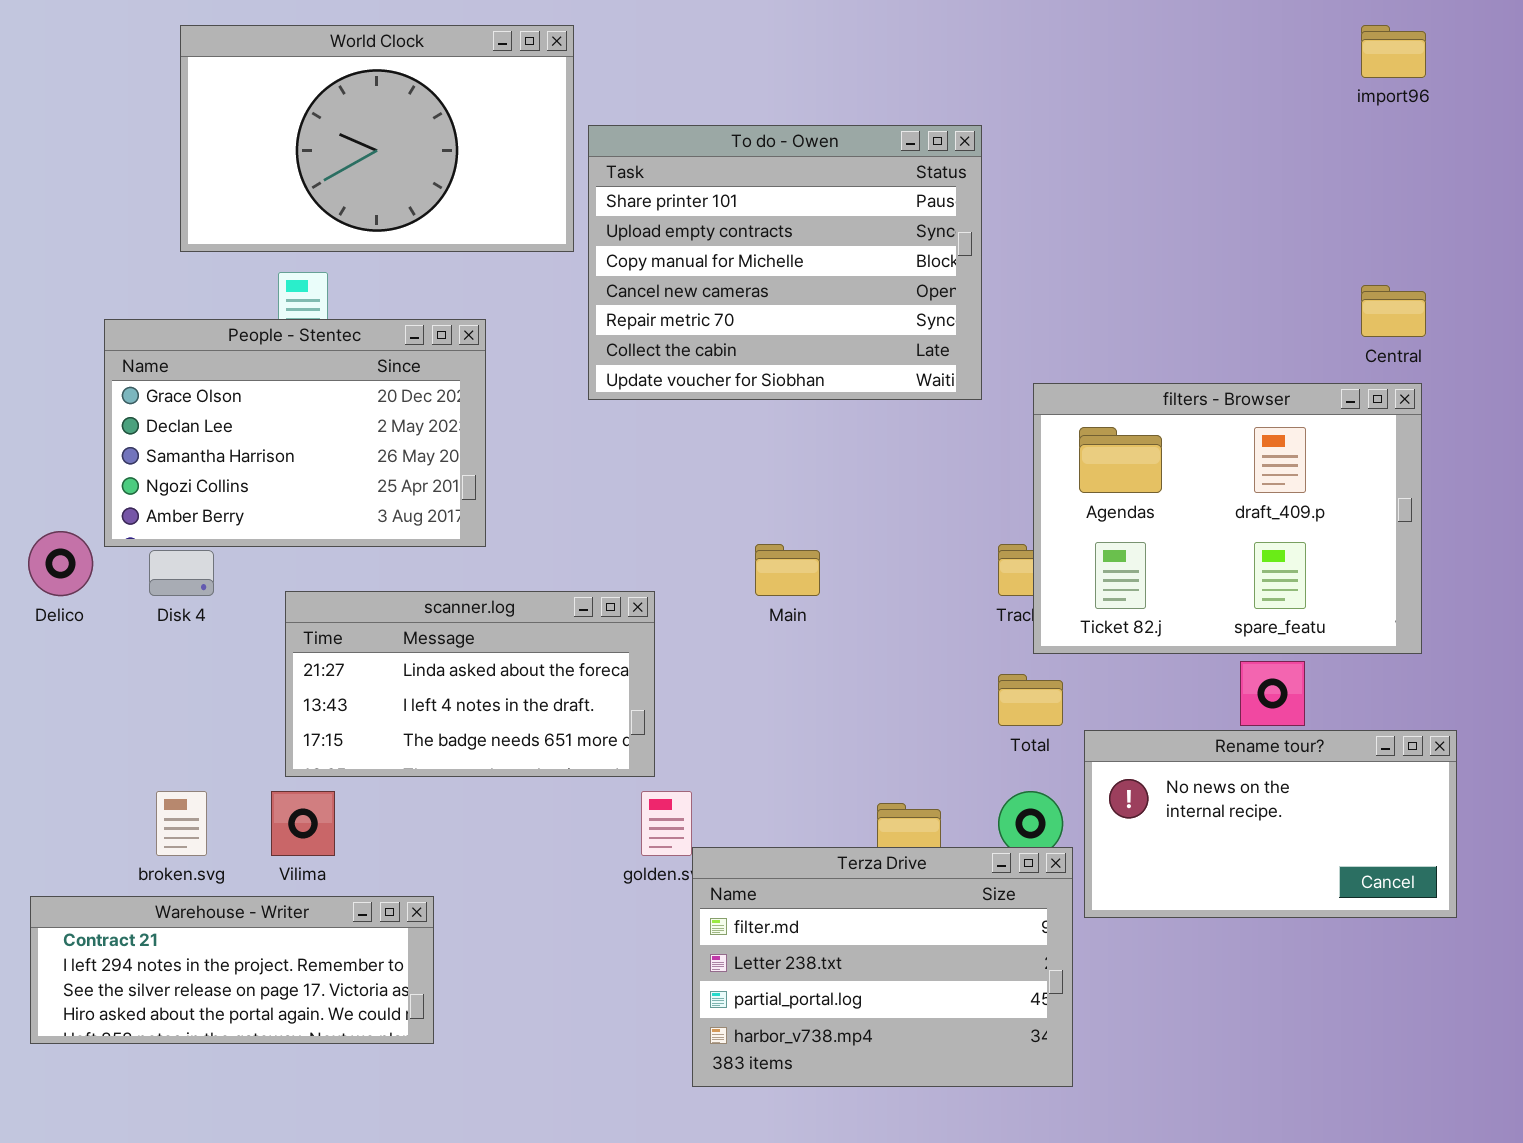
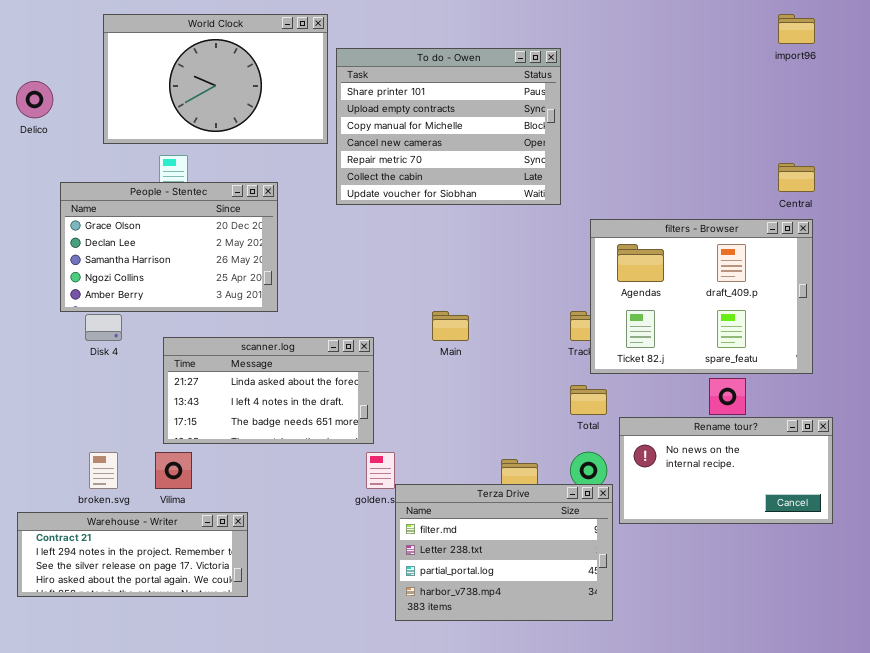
To do - Owen: [588,125,982,400] -> [336,48,561,205], moved
Delico: [28,531,93,596] -> [16,81,53,118], moved

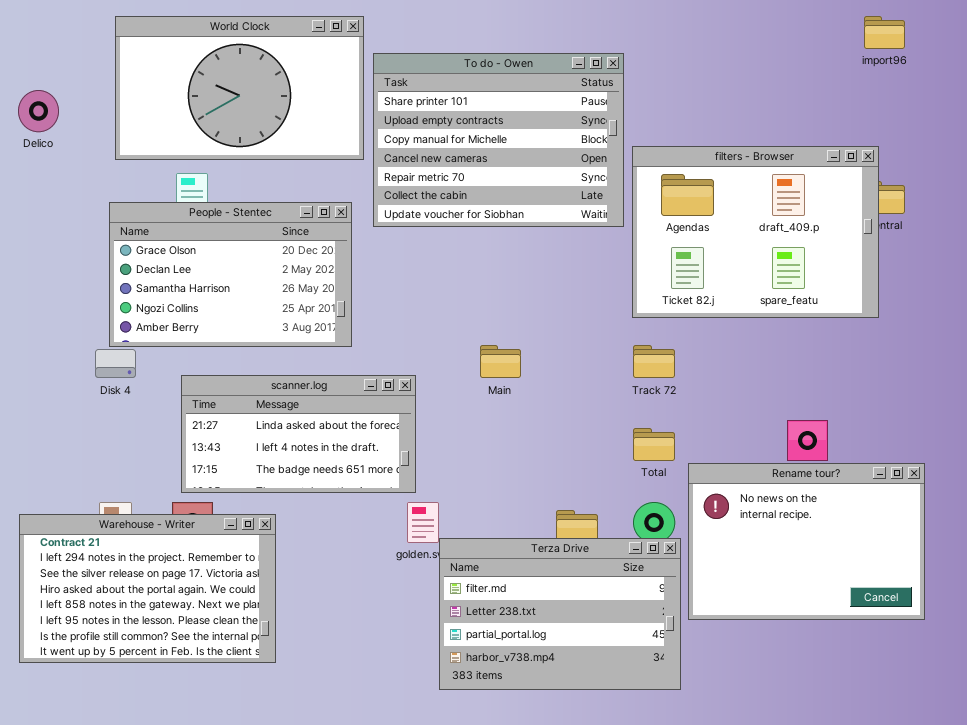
People - Stentec: [60,182,278,312] -> [109,202,352,347], moved
filters - Browser: [590,219,813,374] -> [632,146,879,318], moved
Rename tour?: [619,417,833,524] -> [688,463,925,620], resized
Warehouse - Writer: [17,512,248,597] -> [19,514,276,663], resized

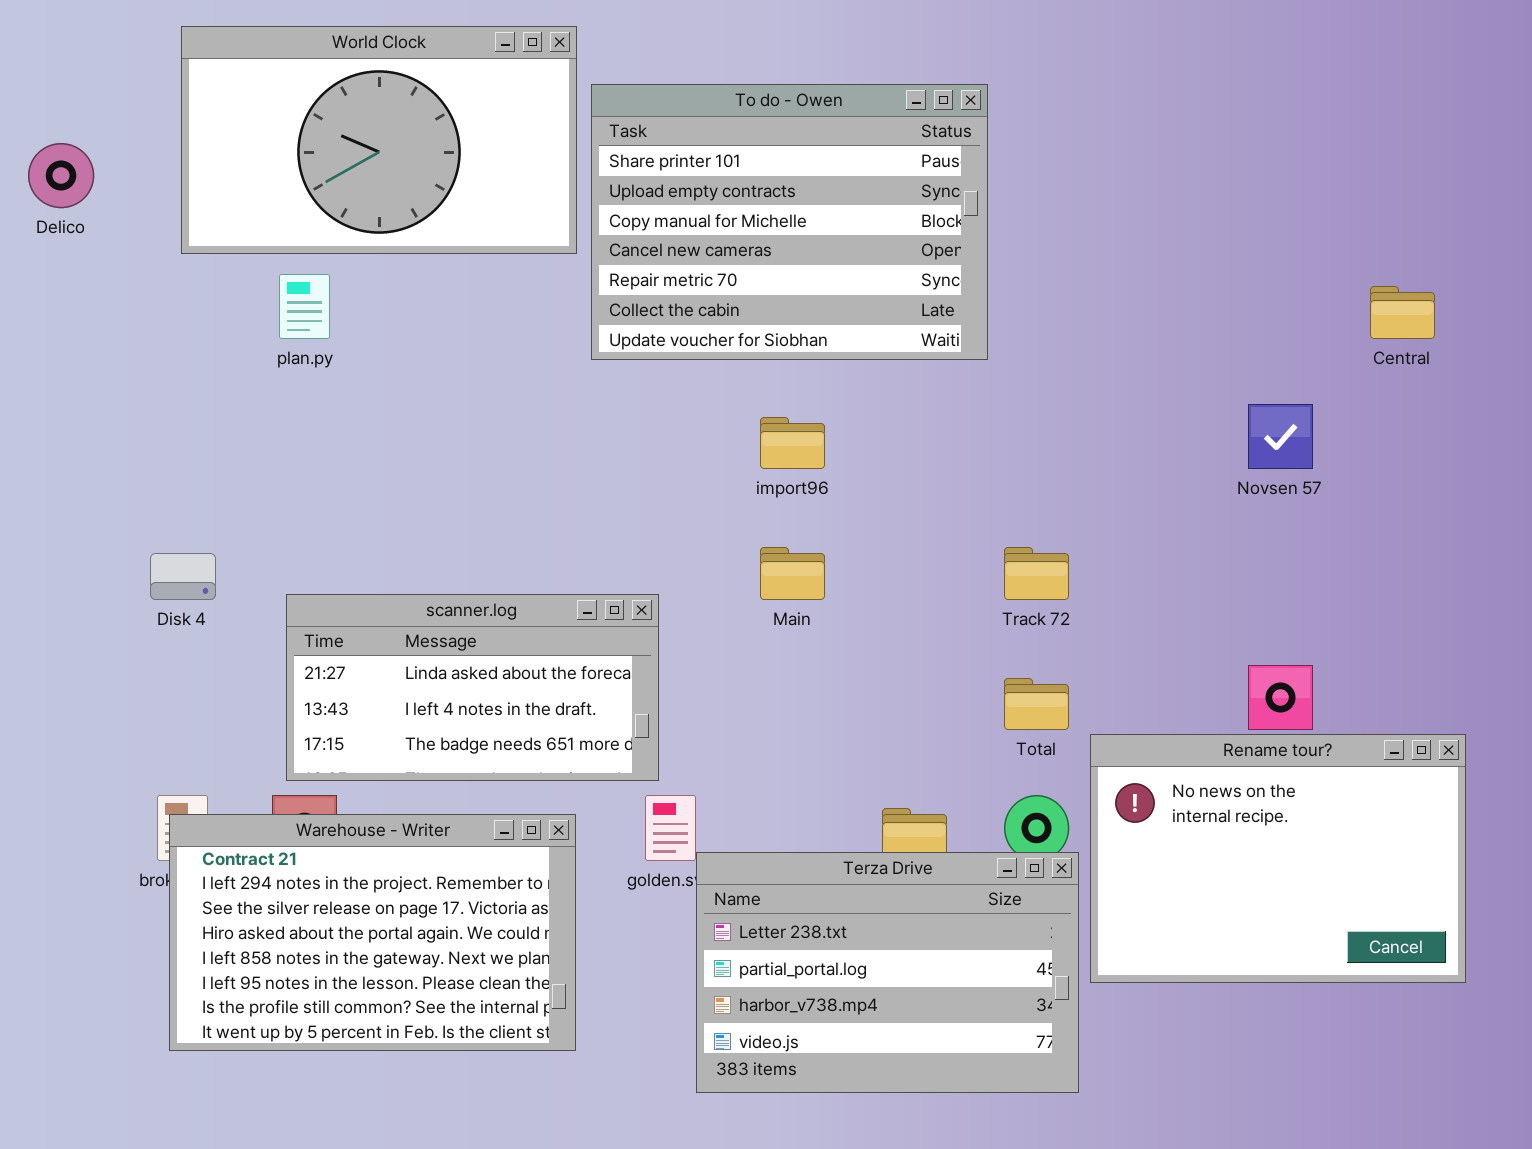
import96: [864,16,905,49] -> [760,417,825,469], moved
filters - Browser: [632,146,879,318] -> none, closed
People - Stentec: [109,202,352,347] -> none, closed
Warehouse - Writer: [19,514,276,663] -> [169,814,576,1051], moved
Terza Drive: [439,538,681,690] -> [696,852,1079,1093], scrolled down 1 row

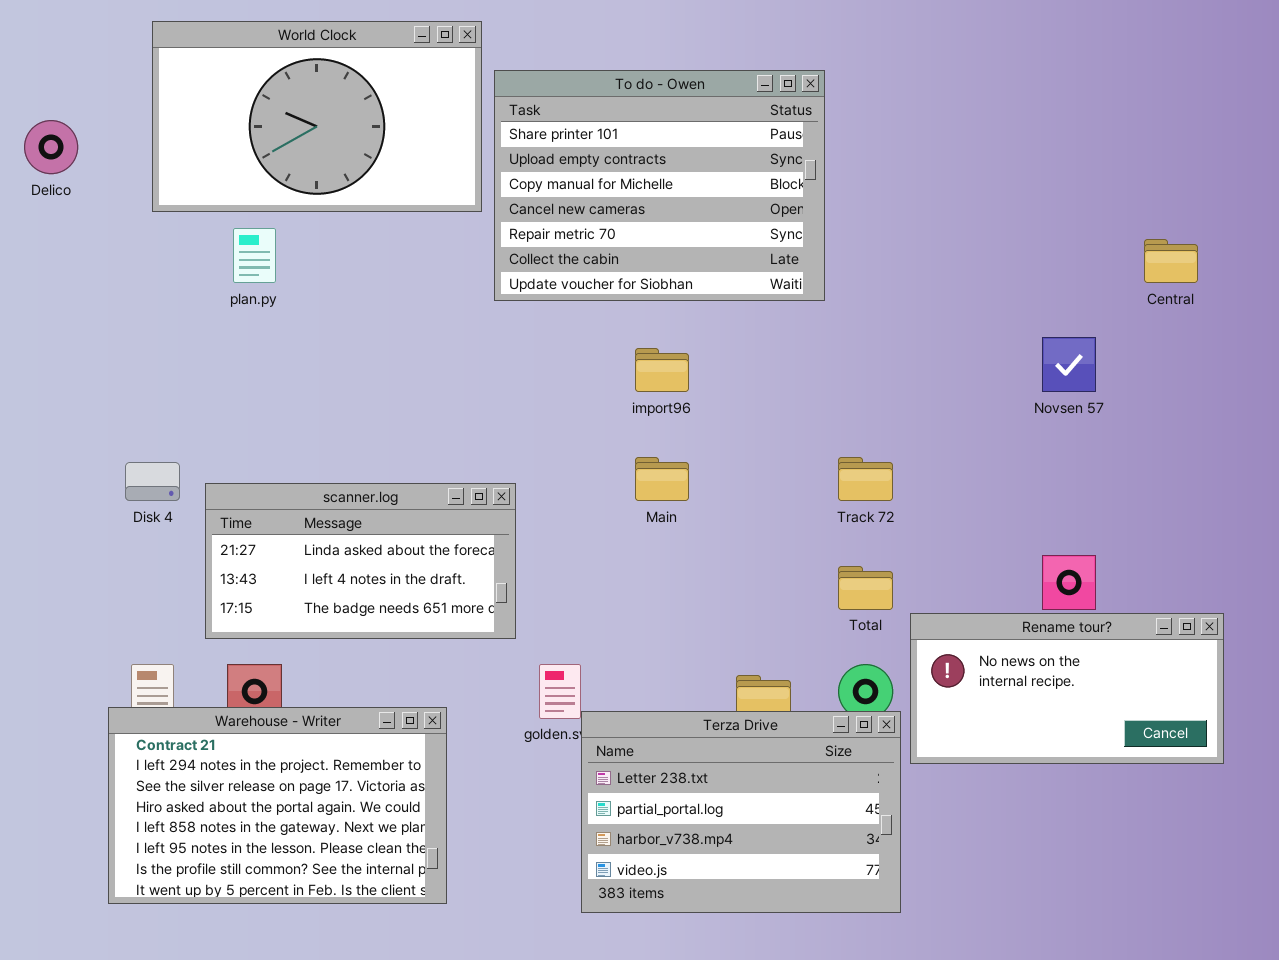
scanner.log: [286,594,659,781] -> [205,483,516,639], moved
Rename tour?: [1090,734,1466,983] -> [910,613,1224,764], resized
Warehouse - Writer: [169,814,576,1051] -> [108,707,447,904], moved

